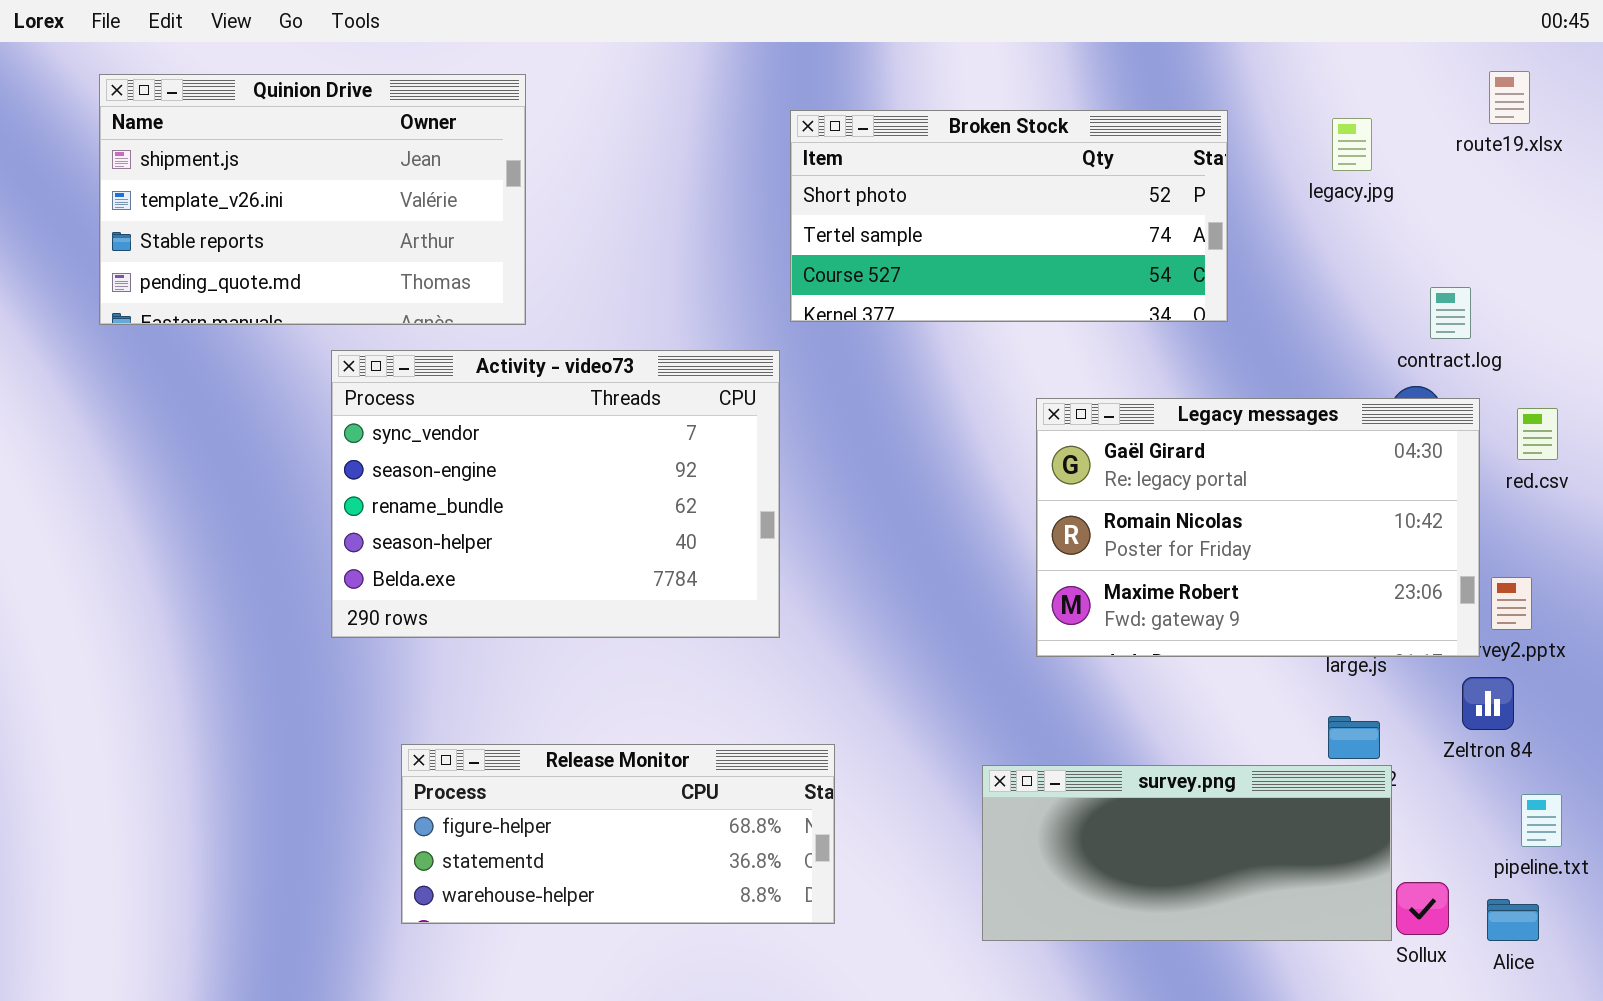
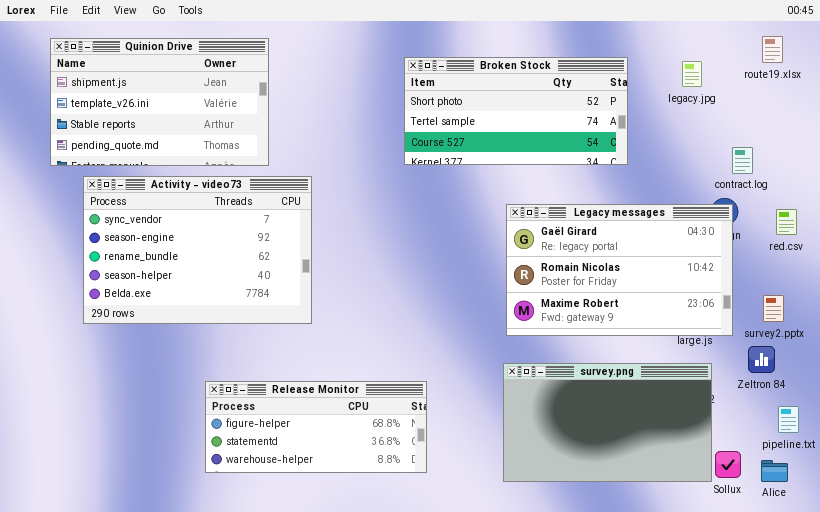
Activity - video73: [331,350,780,638] -> [83,176,312,324], moved
Legacy messages: [1036,398,1480,657] -> [506,204,733,336], moved
survey.png: [982,765,1392,941] -> [503,363,712,482], resized

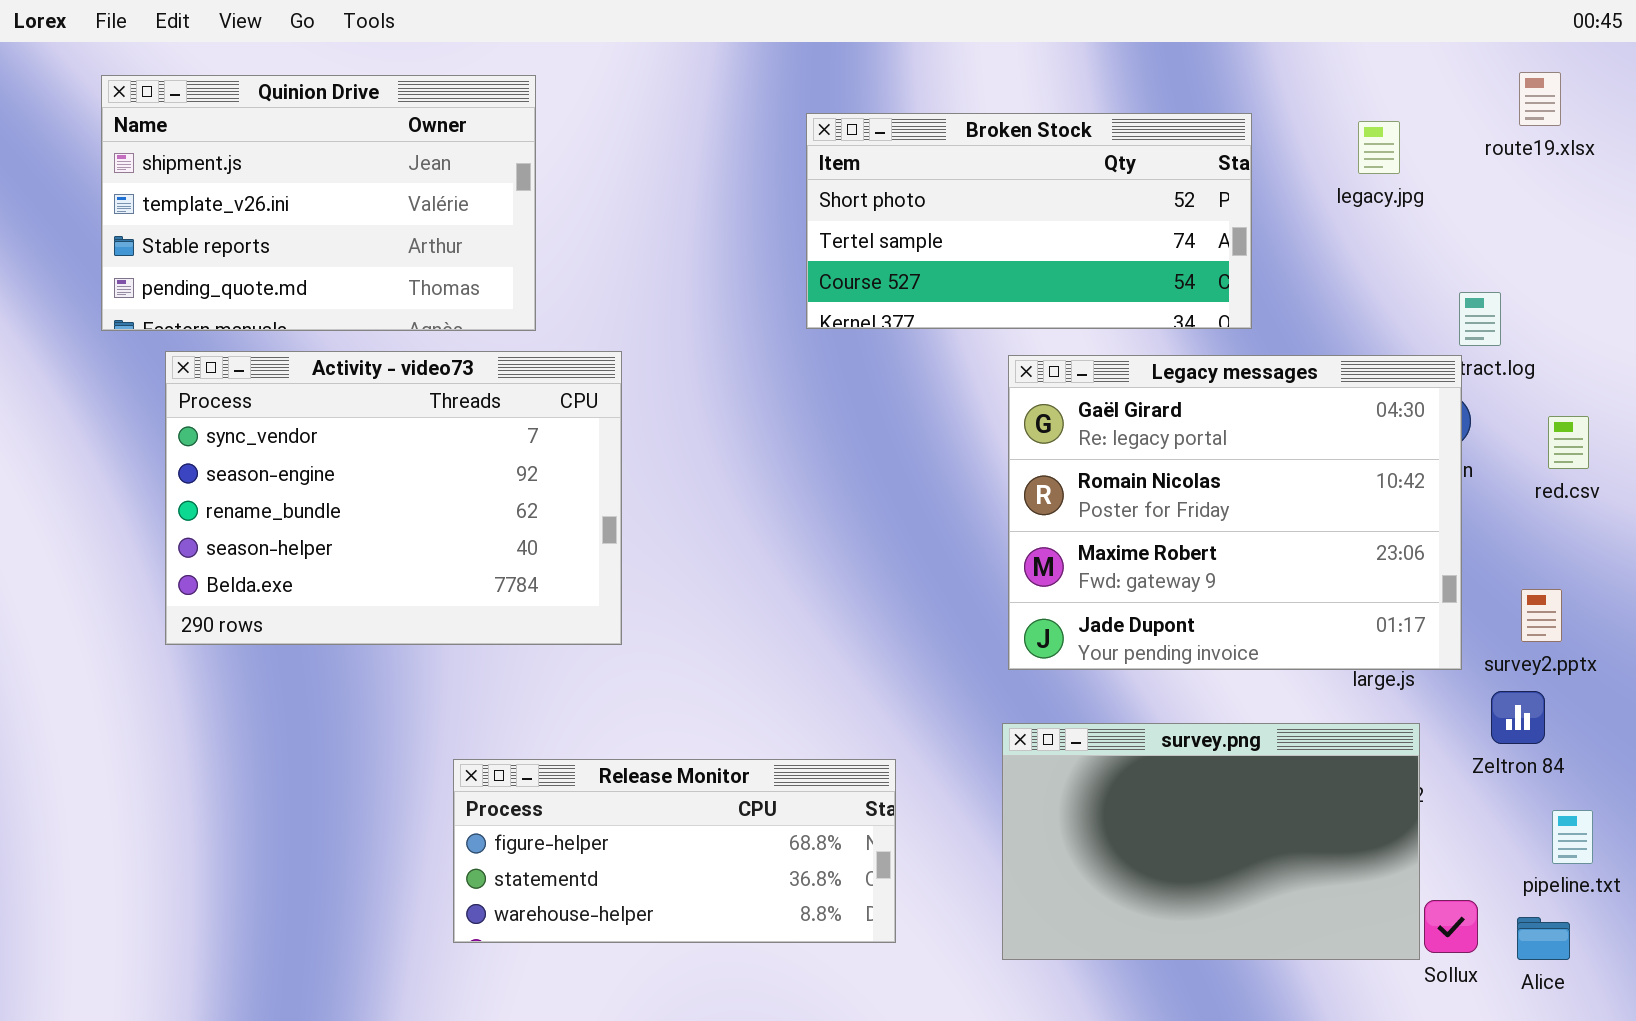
Legacy messages: [506,204,733,336] -> [1008,355,1462,670], resized
Release Monitor: [205,381,427,473] -> [453,759,896,943], moved

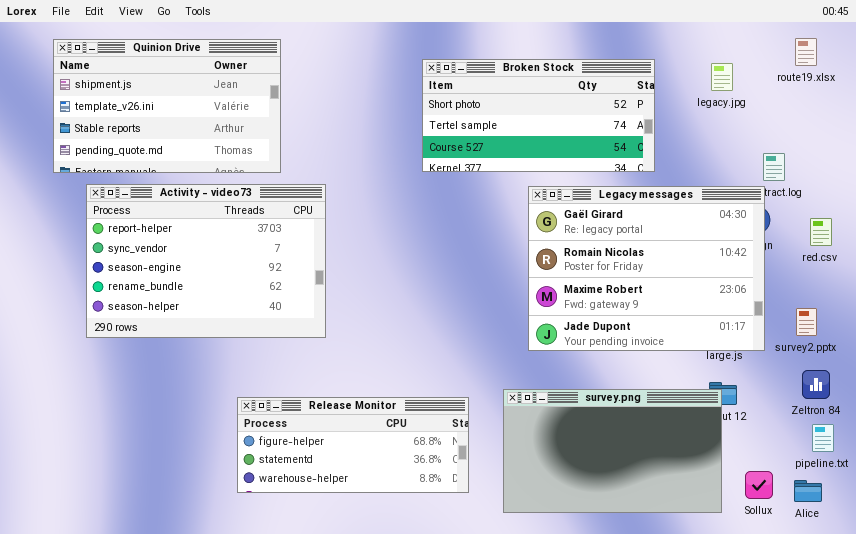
Activity - video73: [165,351,622,645] -> [86,184,326,338], scrolled up 1 row
Zeltron 84: [1491,691,1545,744] -> [802,370,830,399], moved
survey.png: [1002,723,1420,960] -> [503,389,722,513], moved

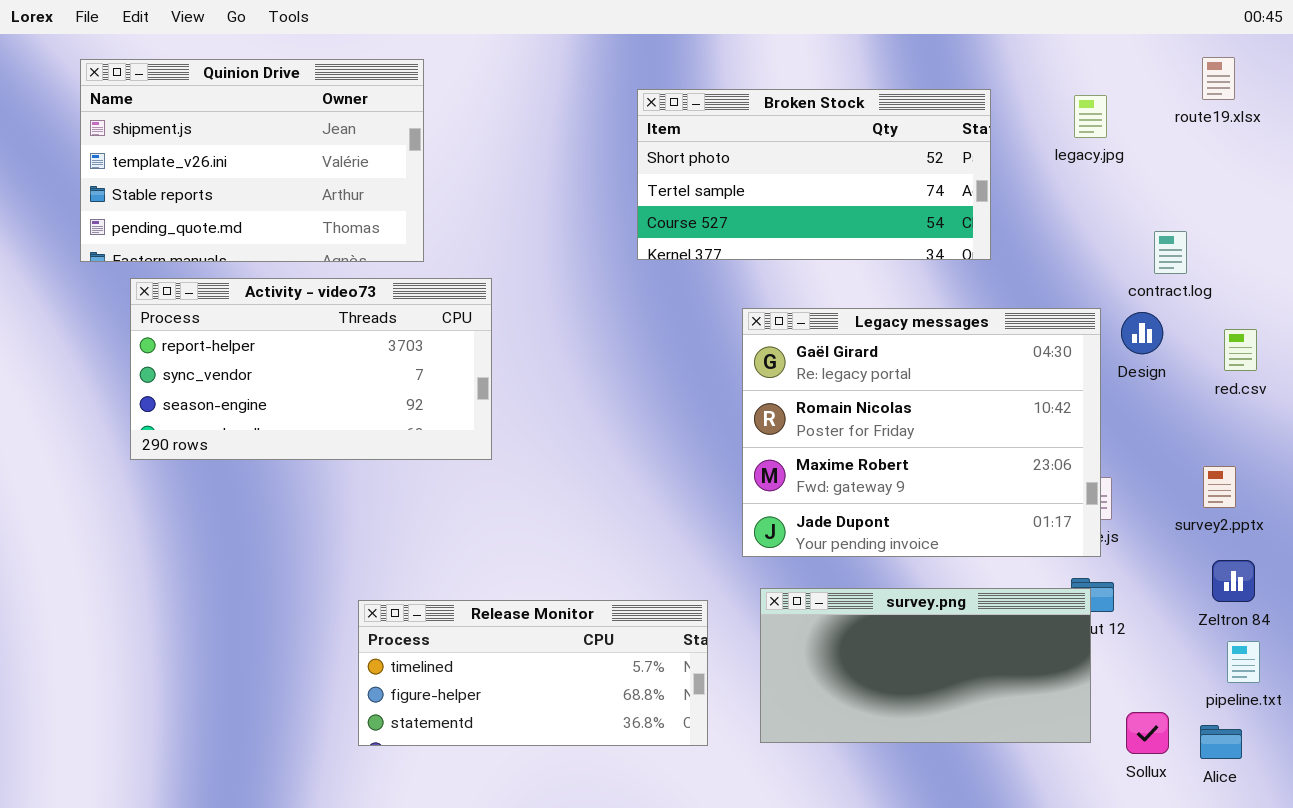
Activity - video73: [86,184,326,338] -> [130,278,492,460], resized
Legacy messages: [528,186,765,351] -> [742,308,1101,557], moved
survey.png: [503,389,722,513] -> [760,588,1091,743], resized
Release Monitor: [237,397,469,493] -> [358,600,708,746], scrolled up 1 row

